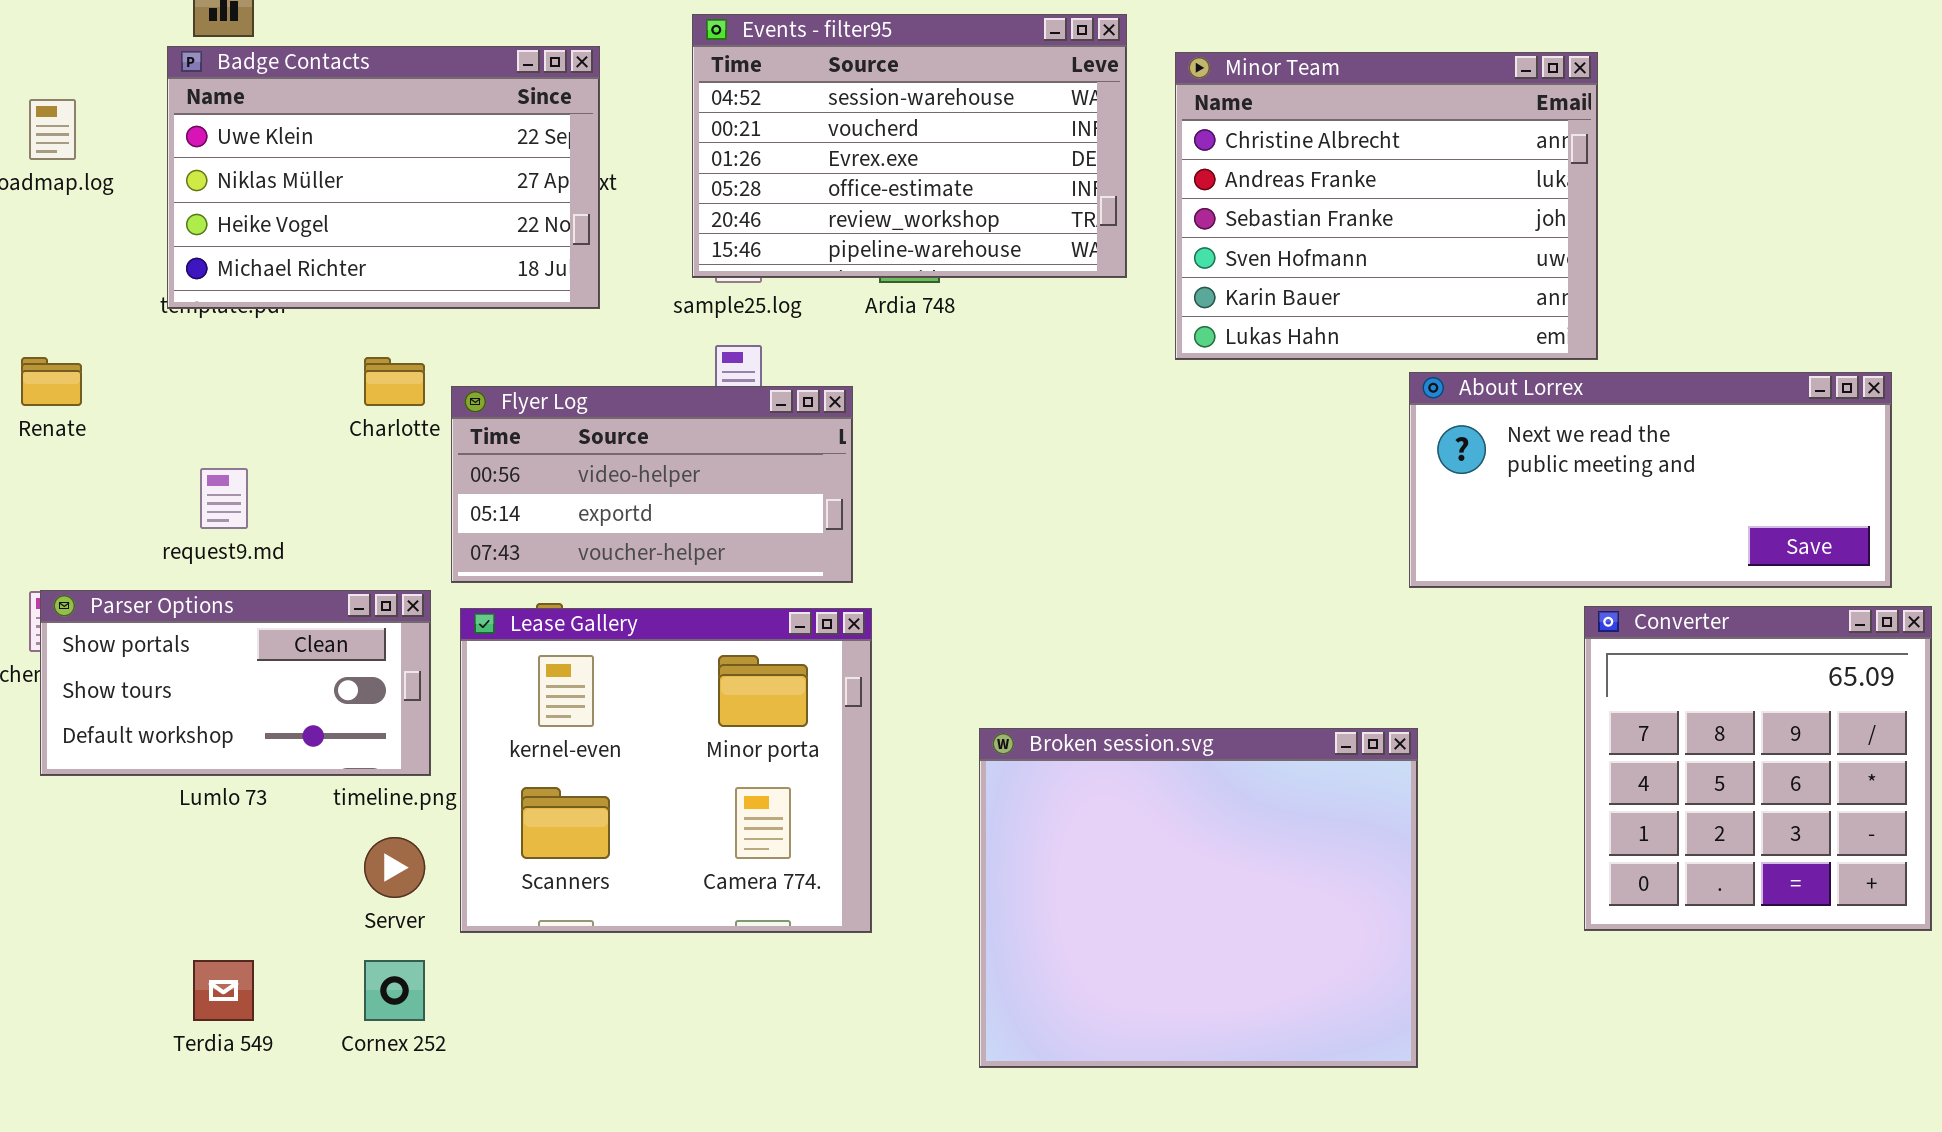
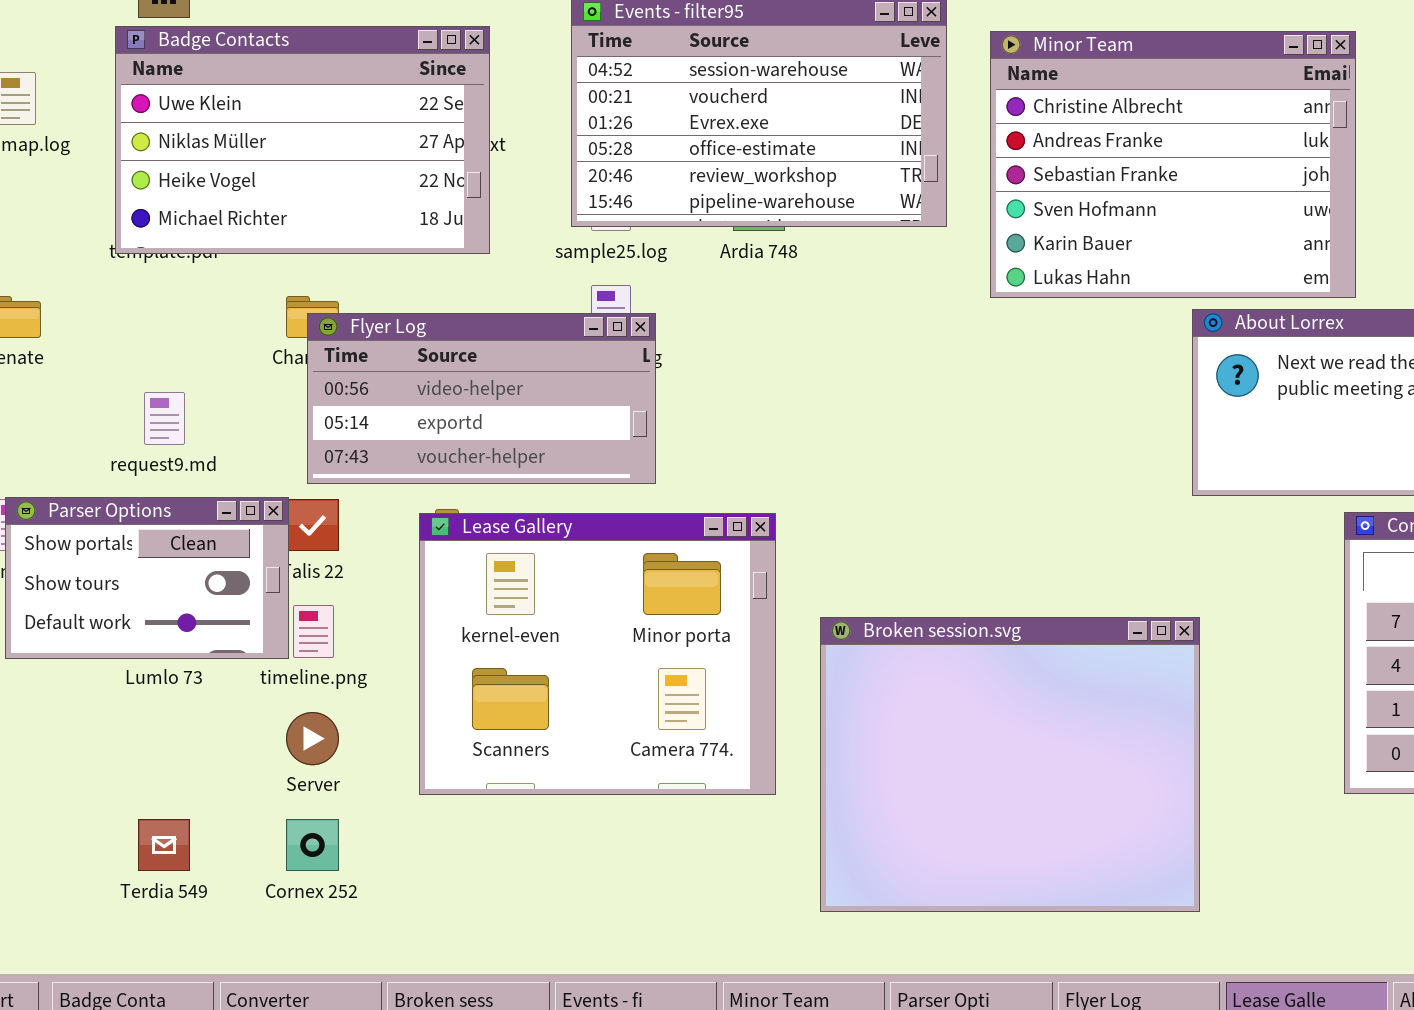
Flyer Log: [451,386,853,583] -> [307,313,656,484], moved
Parser Options: [40,590,431,776] -> [5,497,289,659], resized
Lease Gallery: [460,608,872,933] -> [419,513,776,795], moved

